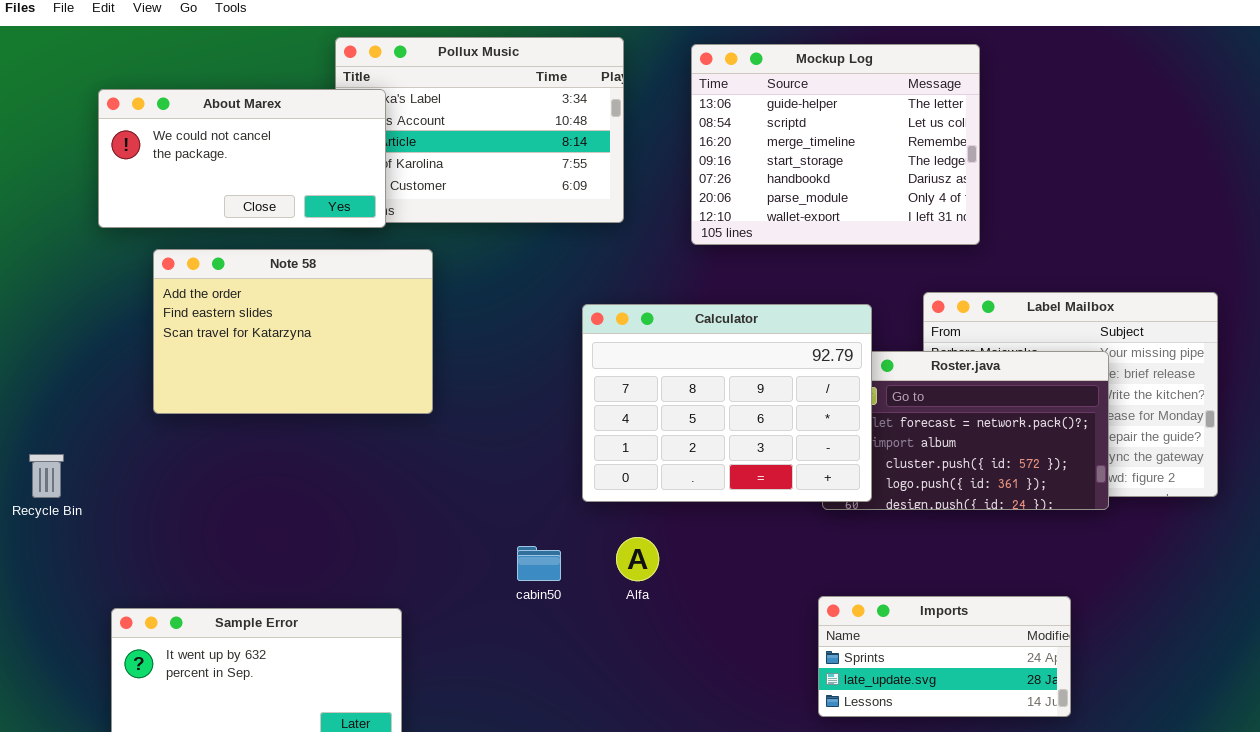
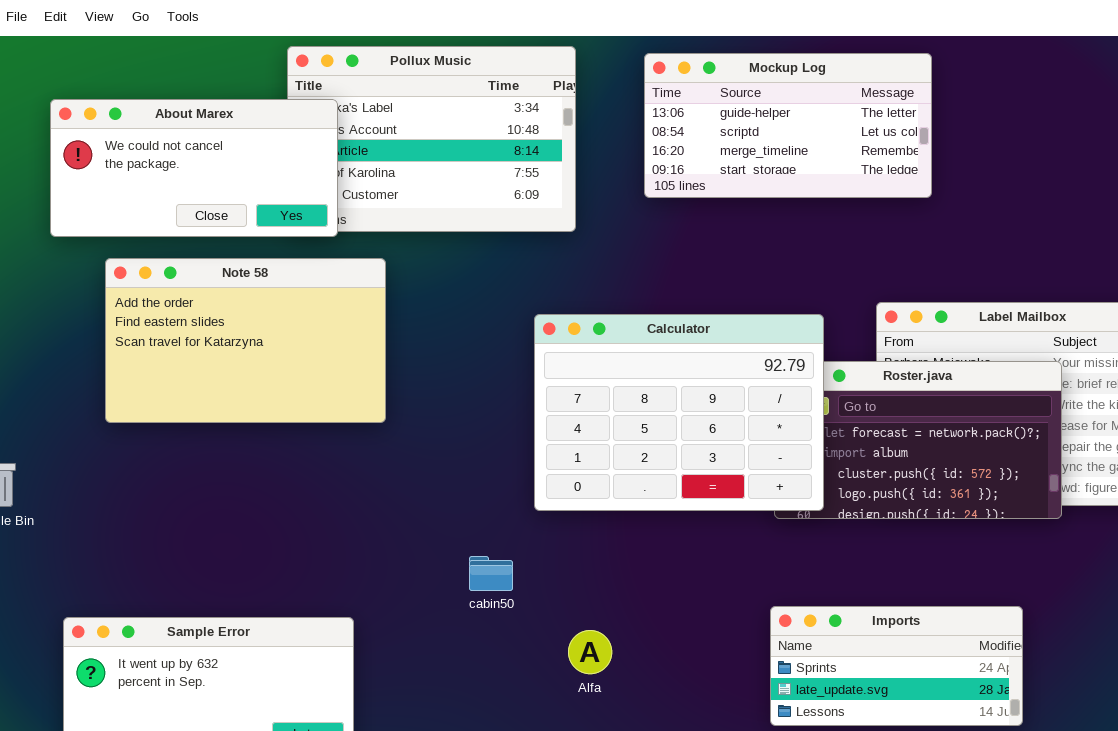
Mockup Log: [691,44,980,245] -> [644,53,932,198], resized
Alfa: [616,537,659,581] -> [568,630,612,674], moved

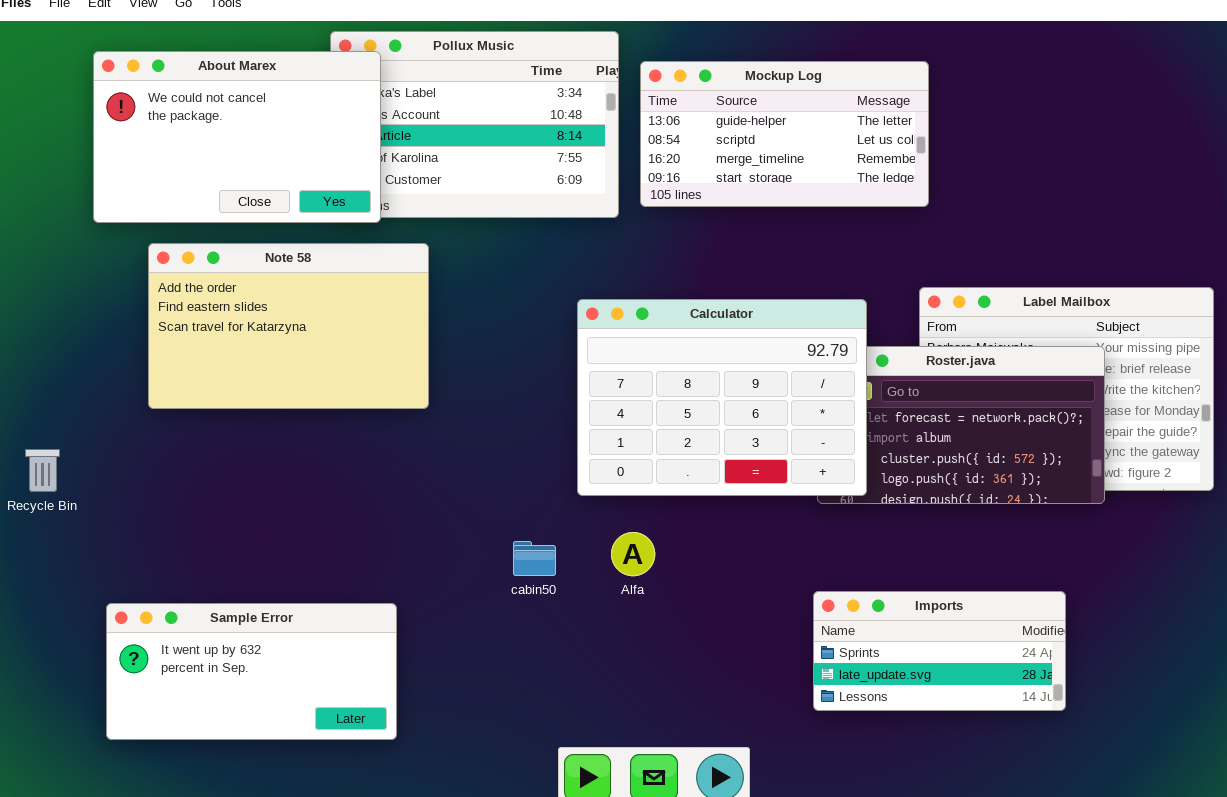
Mockup Log: [644,53,932,198] -> [640,61,929,207], moved
About Marex: [50,99,338,237] -> [93,51,381,223], resized
Alfa: [568,630,612,674] -> [611,532,655,576], moved

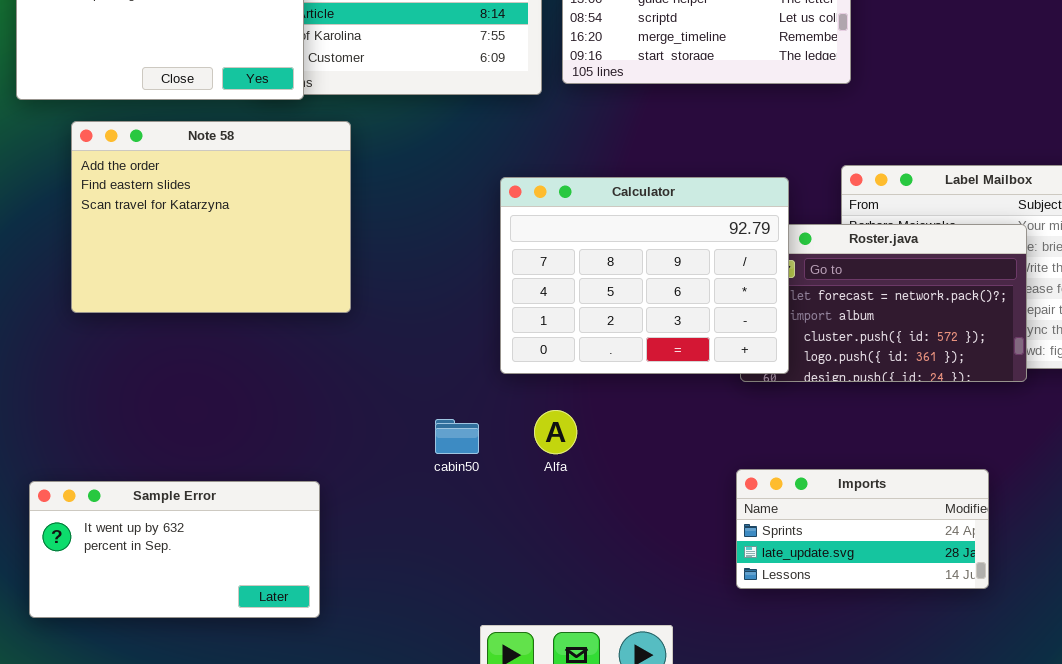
Note 58: [148,243,429,409] -> [71,121,351,313], resized

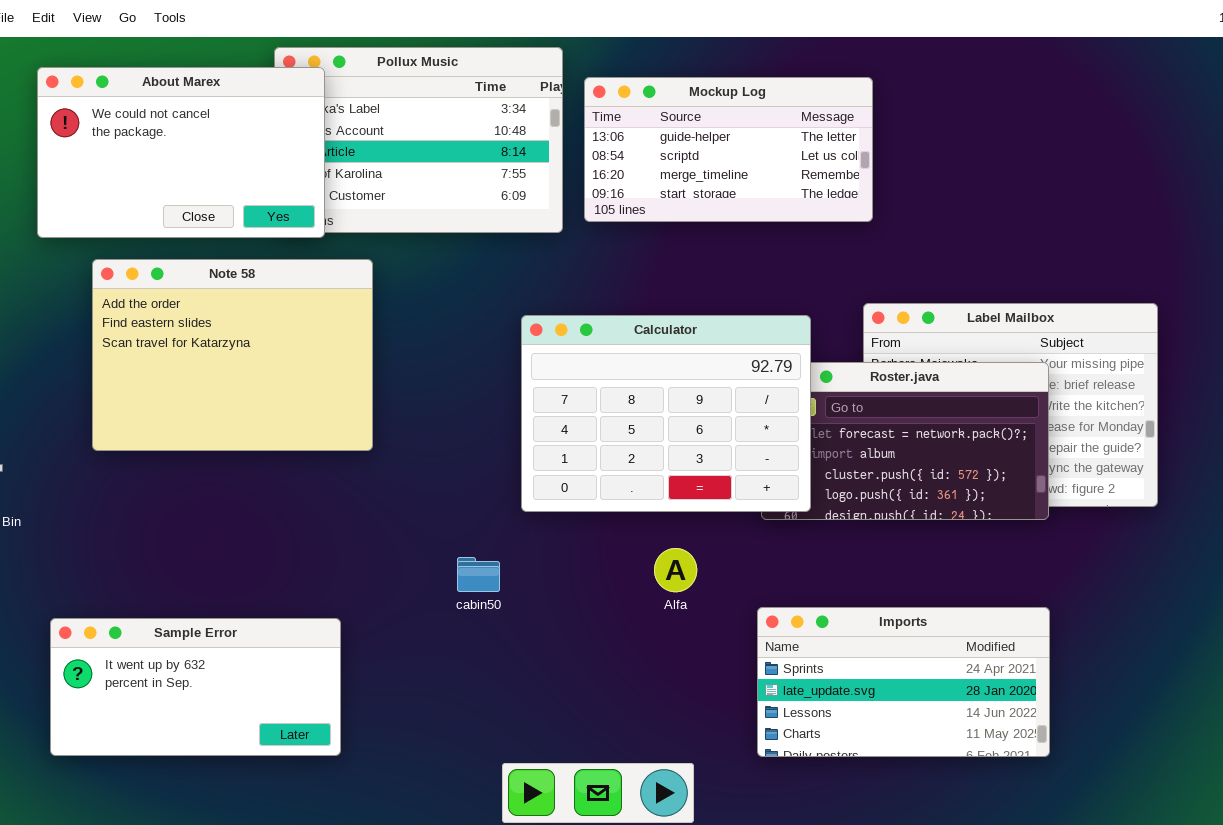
Alfa: [534,410,577,454] -> [654,548,697,592], moved
Imports: [736,469,989,589] -> [757,607,1050,757], resized

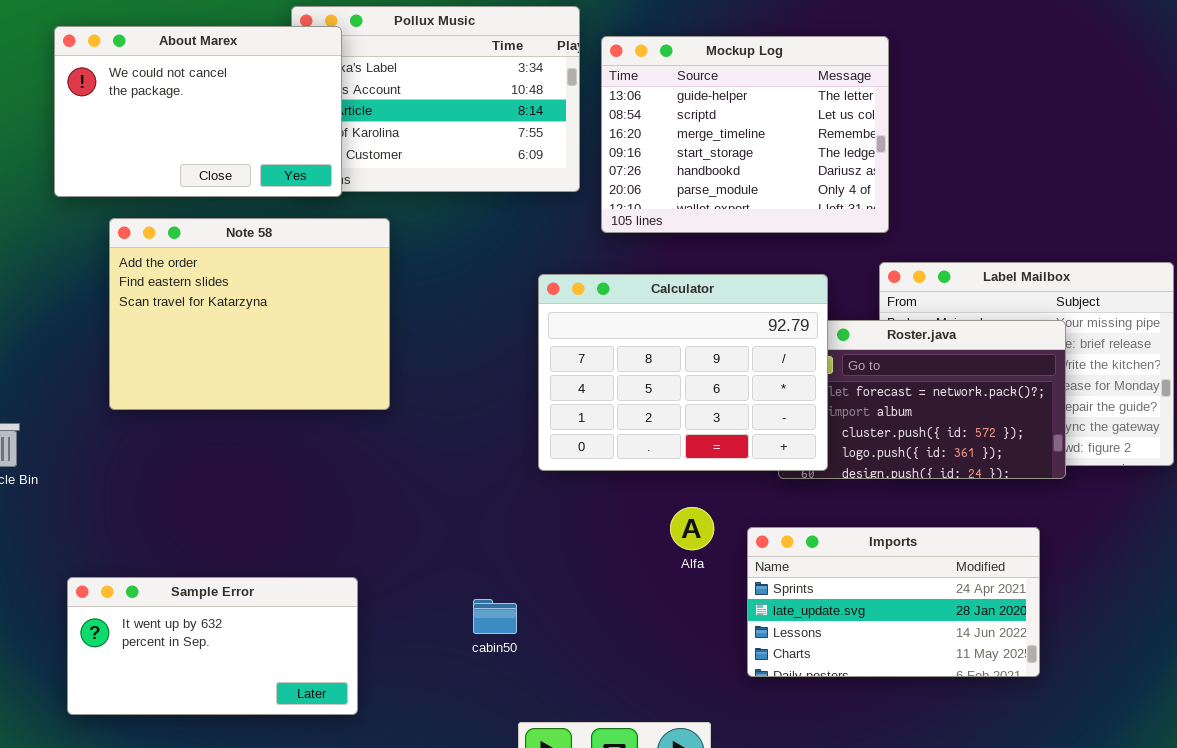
Mockup Log: [584,77,873,222] -> [601,36,889,233], resized
cabin50: [457,557,500,592] -> [473,599,517,634], moved
Imports: [757,607,1050,757] -> [747,527,1040,677], moved

